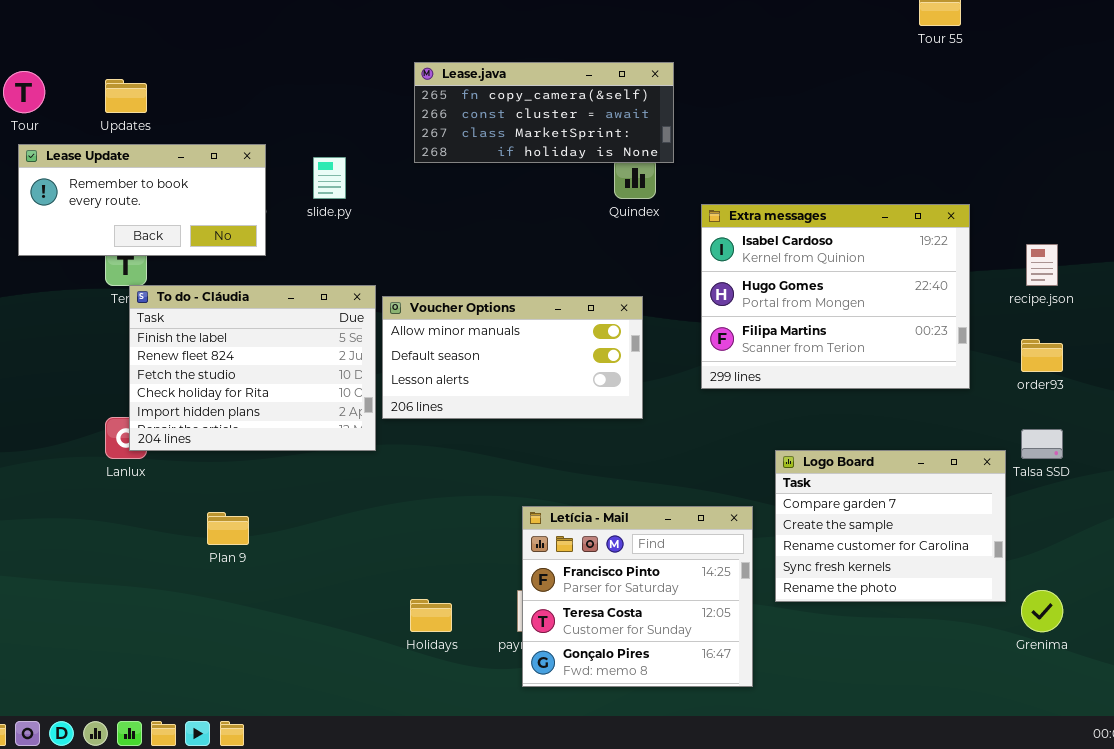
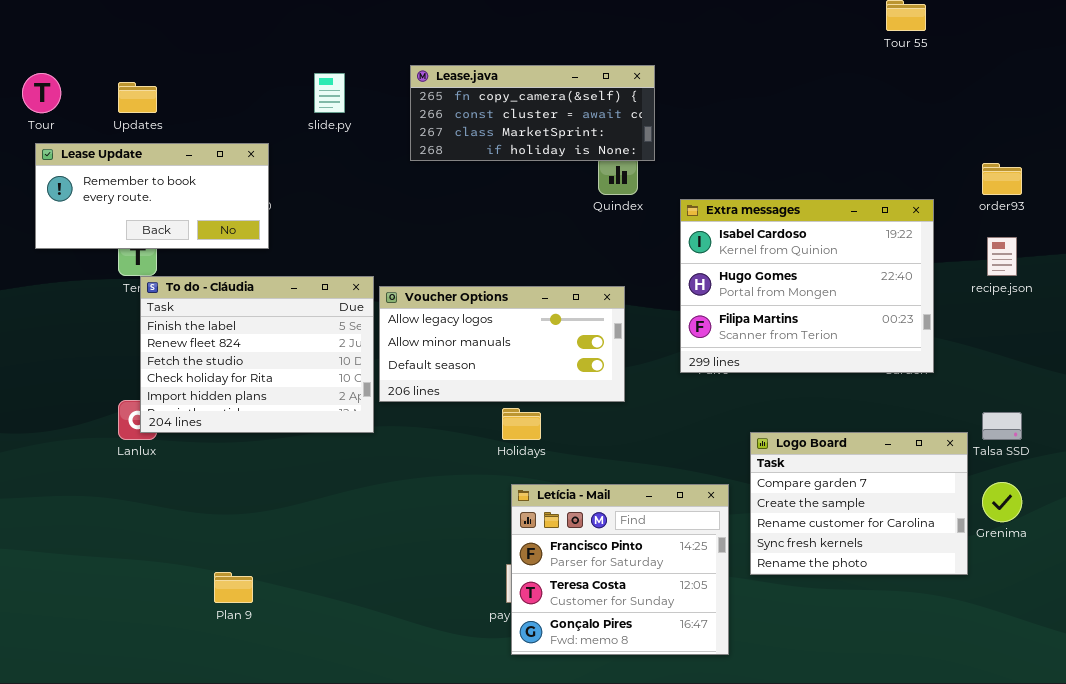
slide.py: [313,157,346,199] -> [314,73,345,113], moved
Voucher Options: [382,296,643,419] -> [379,286,625,402], scrolled up 1 row
order93: [1021,339,1063,372] -> [982,163,1022,195], moved
Plan 9: [207,512,249,545] -> [214,572,253,603], moved
Grenima: [1021,590,1063,632] -> [982,482,1022,522], moved
Holidays: [410,599,452,632] -> [502,408,541,440], moved

